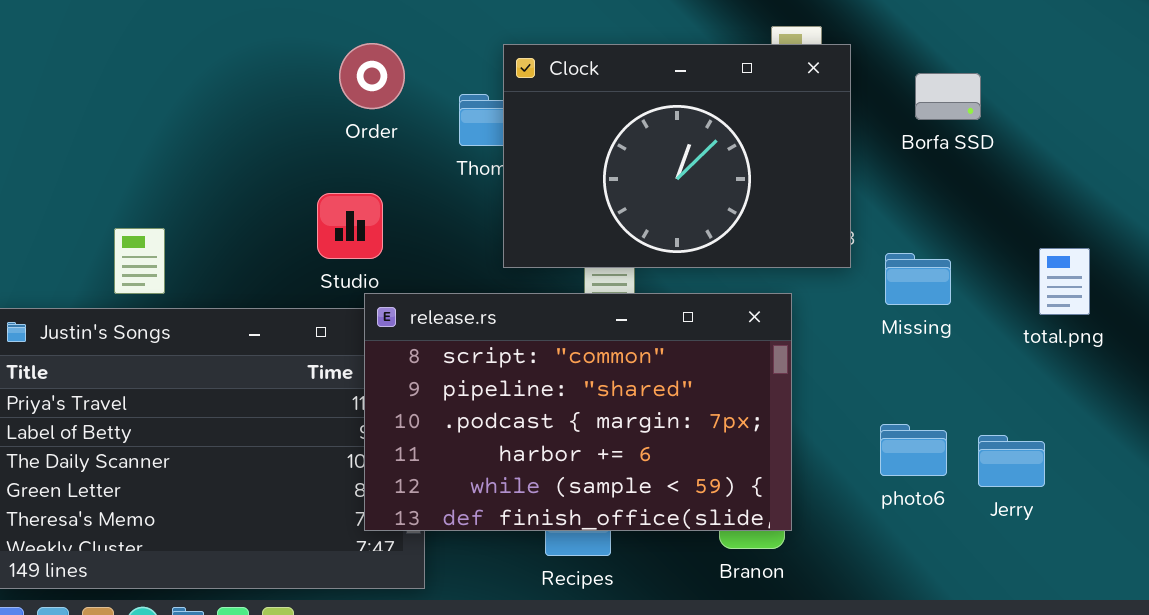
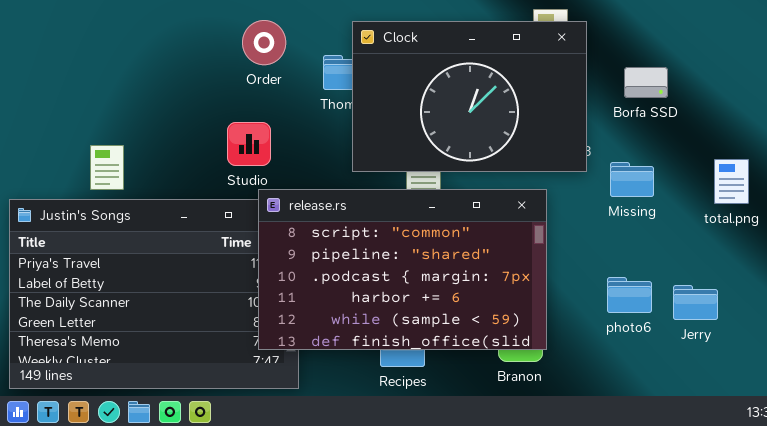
Borfa SSD: [915,73,981,120] -> [624,67,668,98], moved

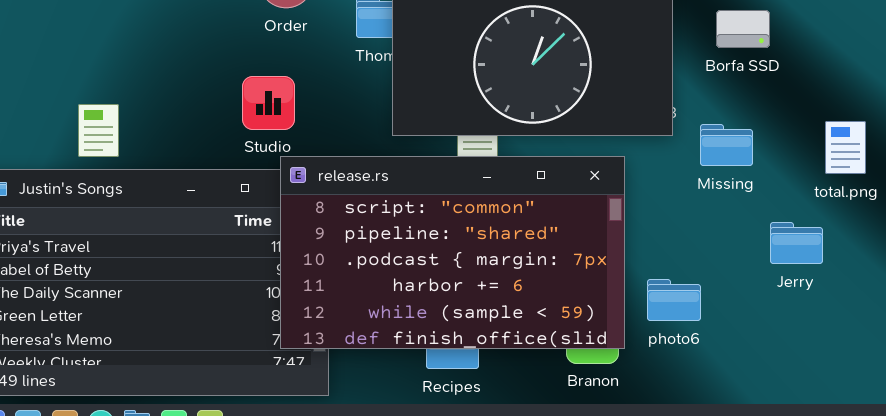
photo6: [607,277,652,313] -> [647,279,701,321], moved
Jerry: [673,285,718,320] -> [770,222,823,264], moved

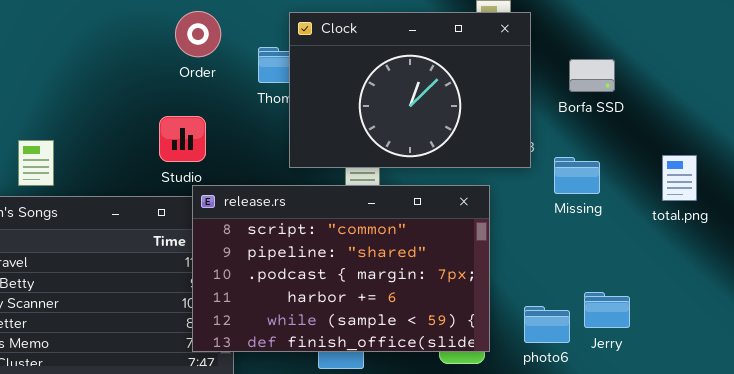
Jerry: [770,222,823,264] -> [584,292,630,328], moved
photo6: [647,279,701,321] -> [524,306,570,343], moved

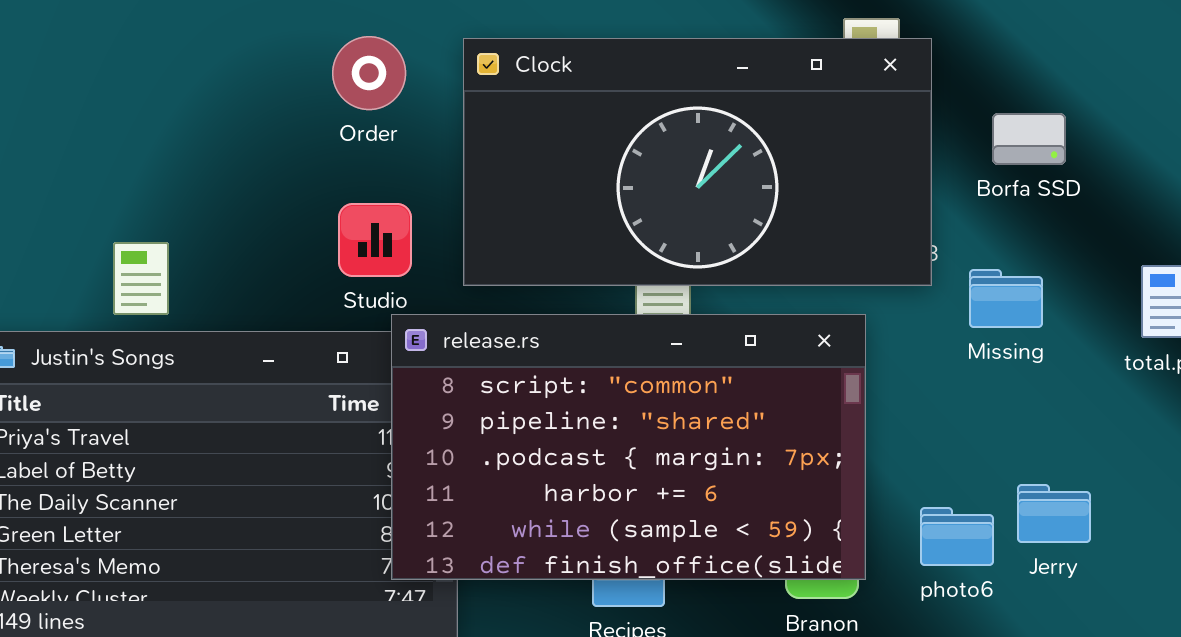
Order: [175,11,221,57] -> [332,36,406,110], moved
Clock: [289,12,531,168] -> [463,38,932,286], resized

